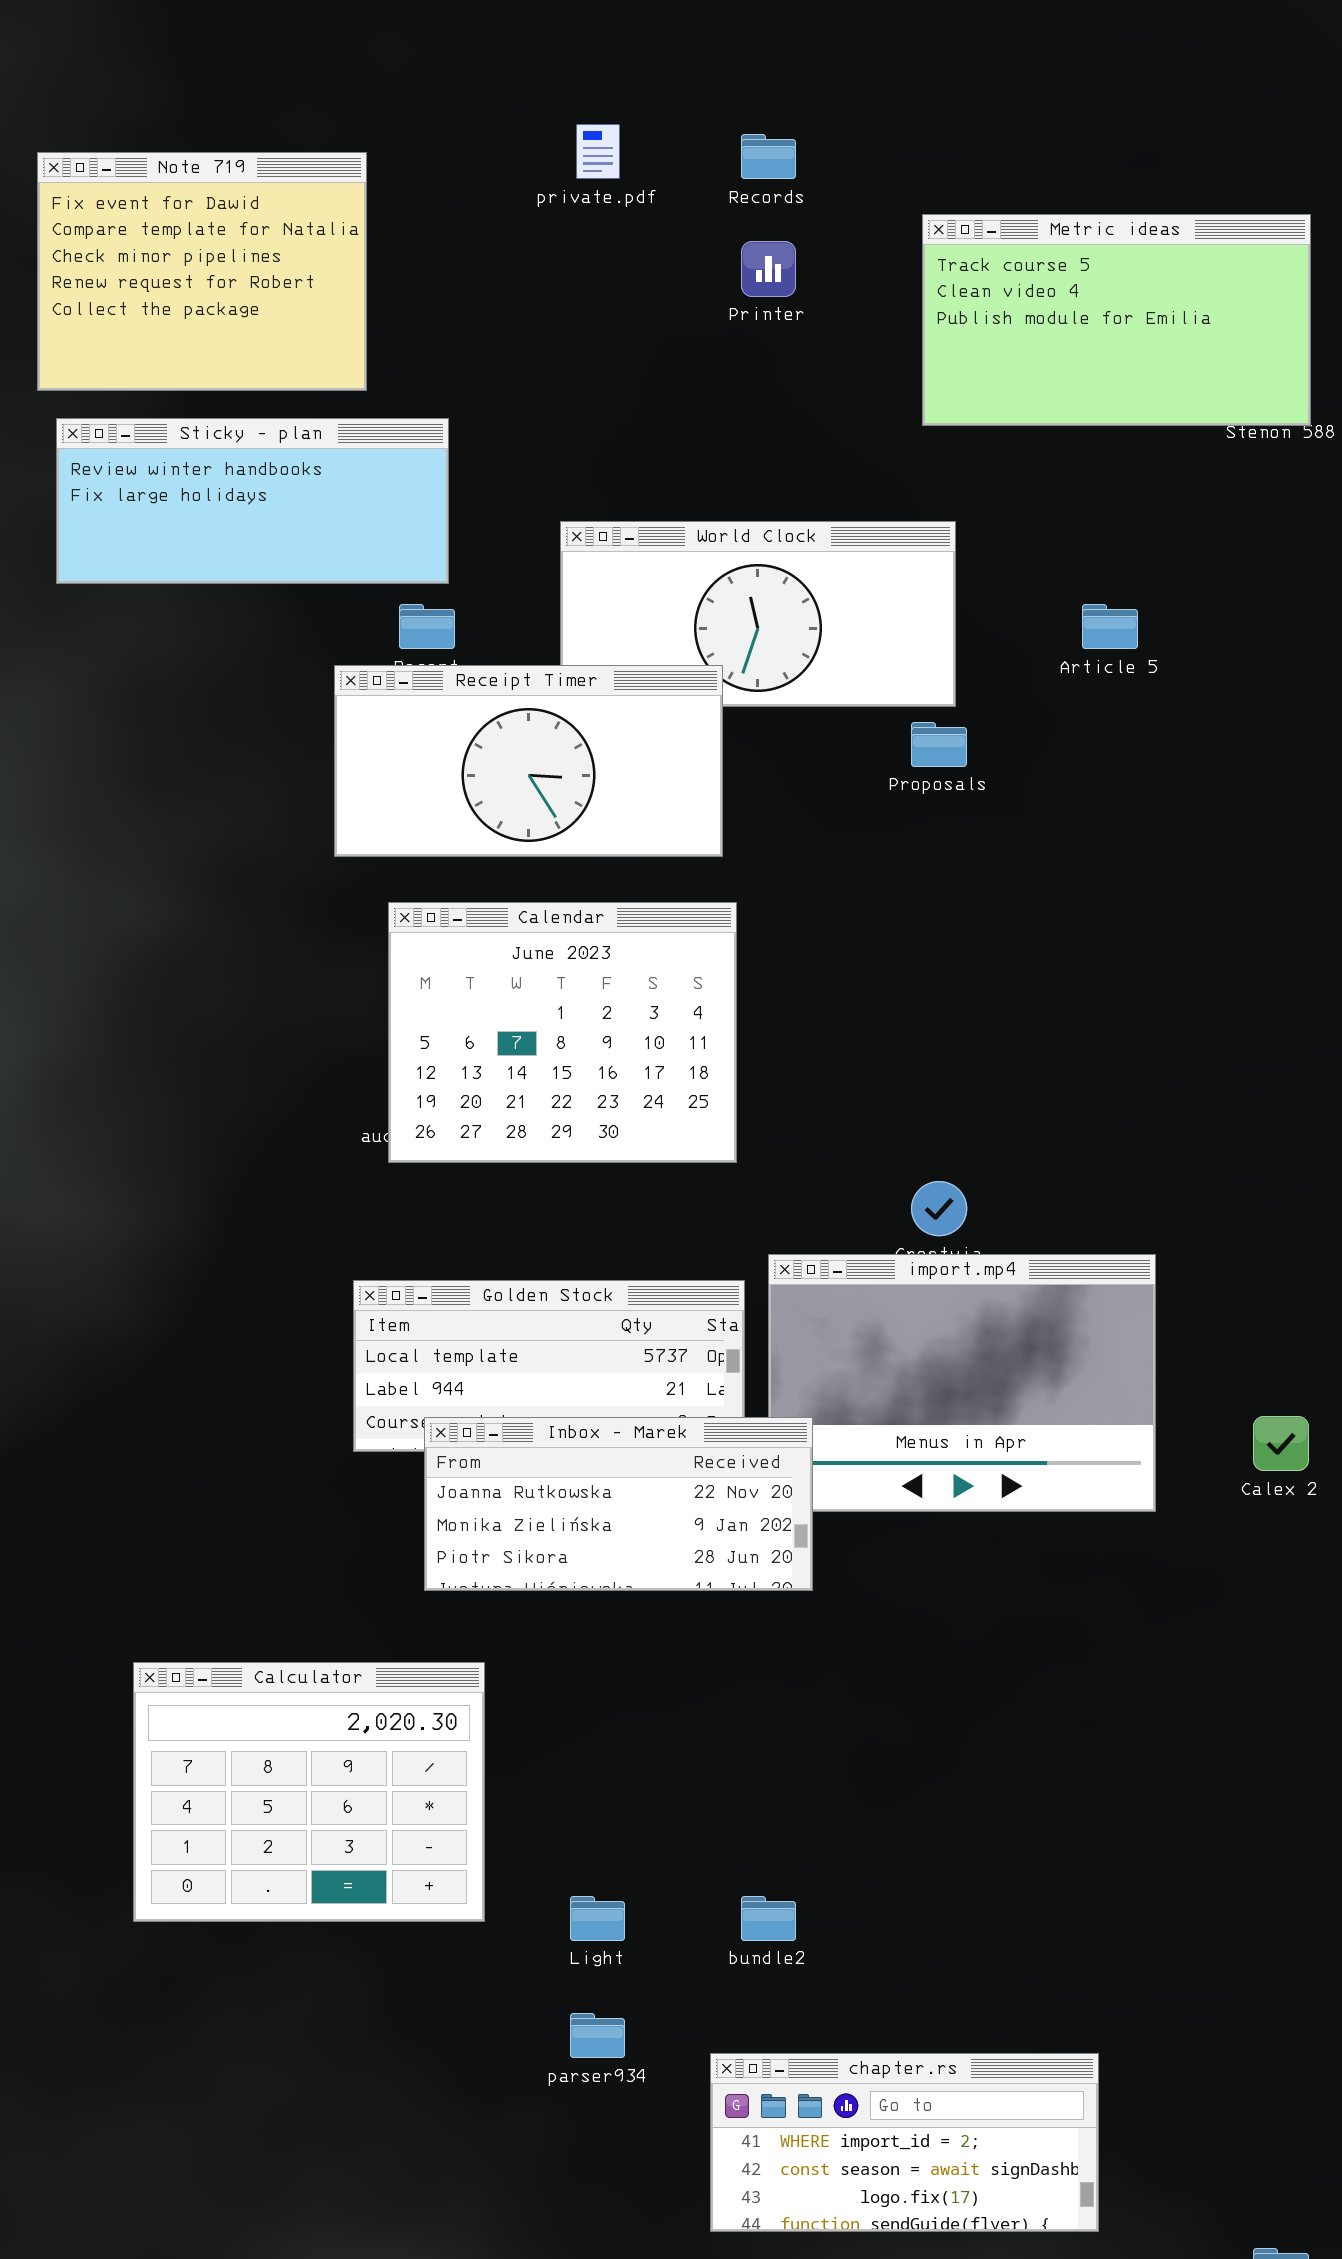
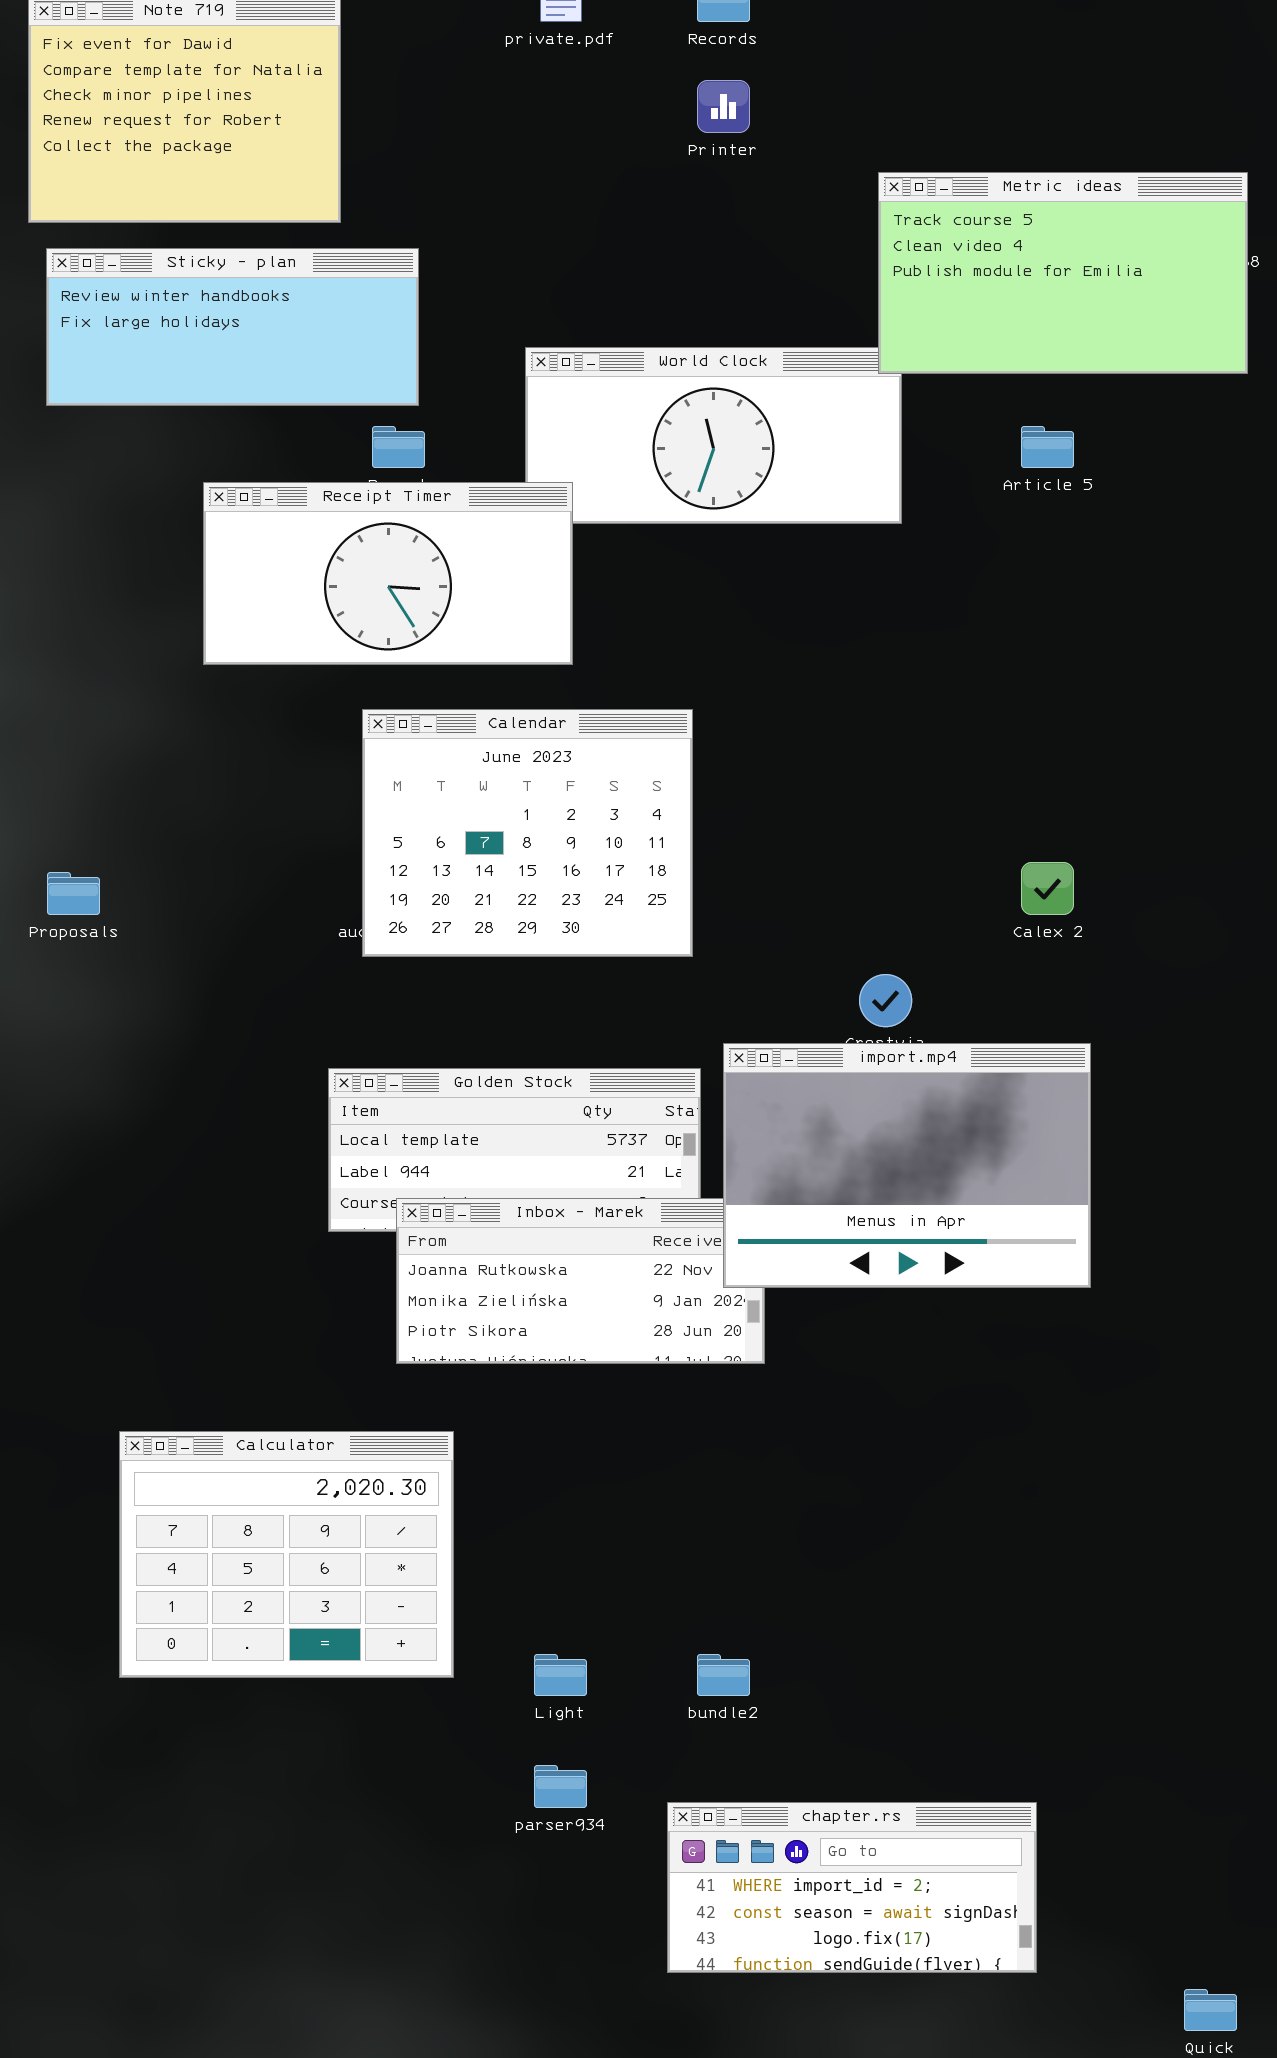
Metric ideas: [922,214,1311,426] -> [878,172,1248,374], moved
Receipt Timer: [334,665,723,857] -> [203,482,573,665], moved
Proposals: [911,722,967,767] -> [47,872,100,915], moved
import.mp4: [768,1254,1156,1512] -> [723,1043,1091,1288], raised
Calex 2: [1253,1416,1309,1471] -> [1021,862,1074,915], moved

